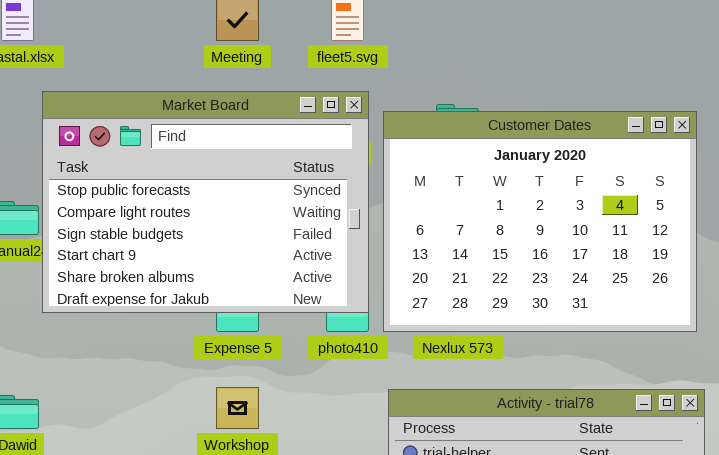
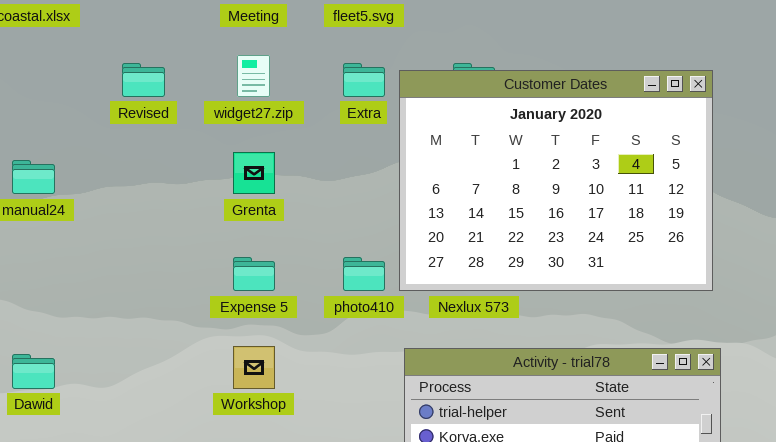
Market Board: [42,91,369,313] -> none, closed

